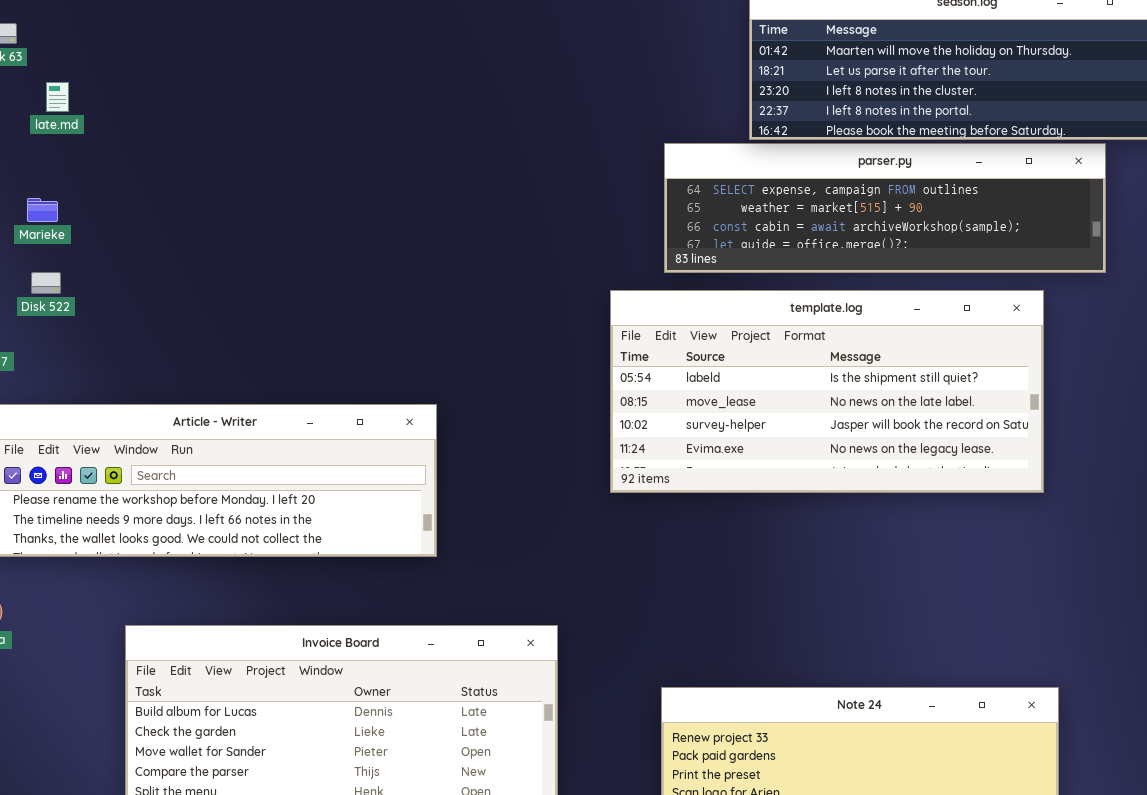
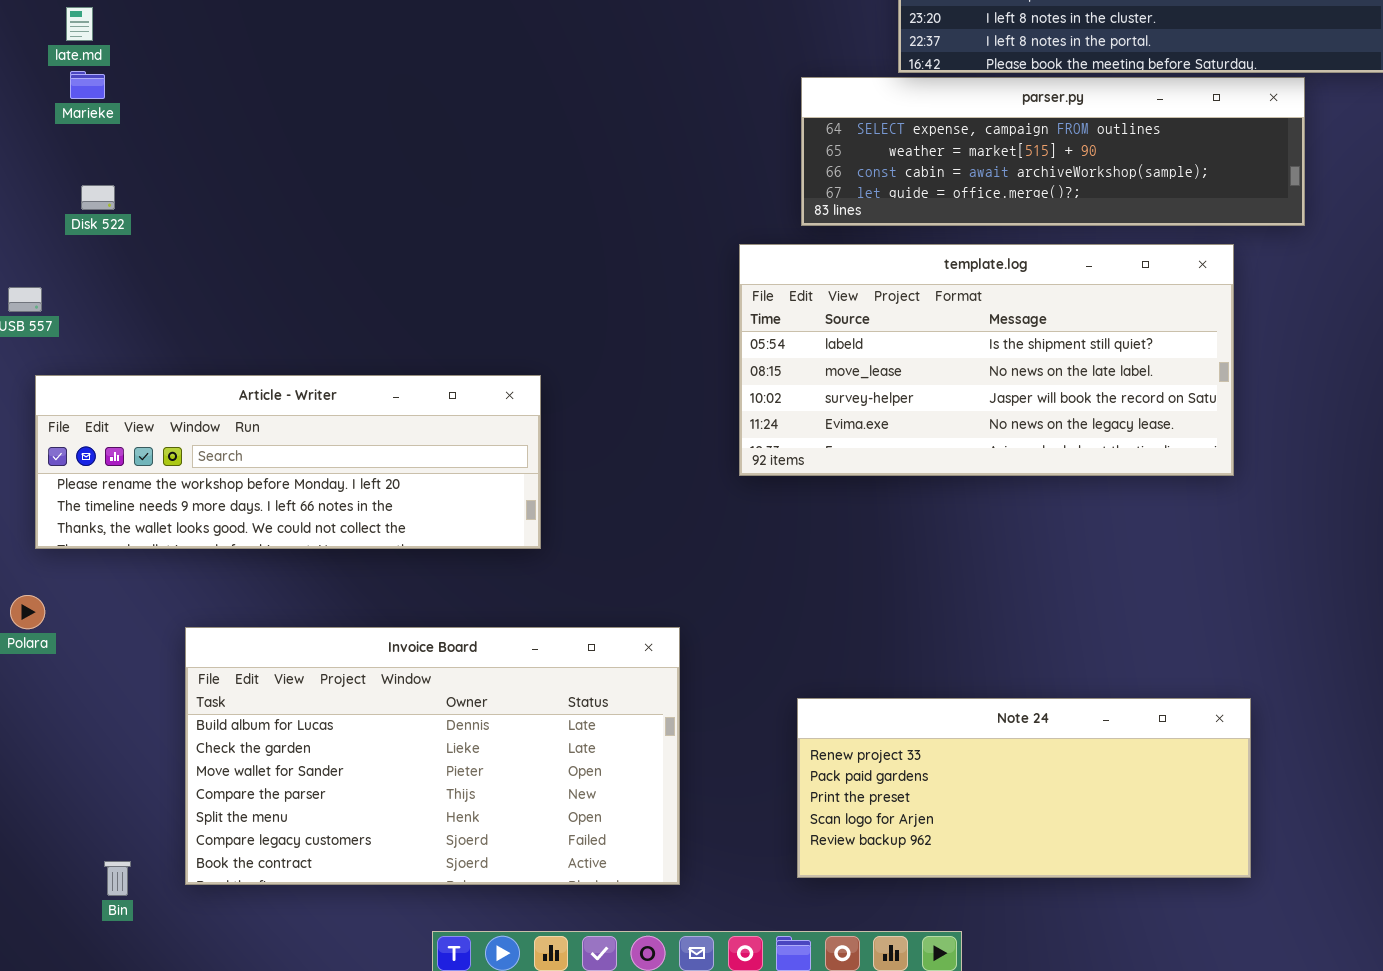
late.md: [46,82,69,112] -> [66,7,93,41], moved
Marieke: [27,198,58,222] -> [70,71,105,99], moved
Disk 522: [31,272,61,294] -> [81,185,115,210], moved

